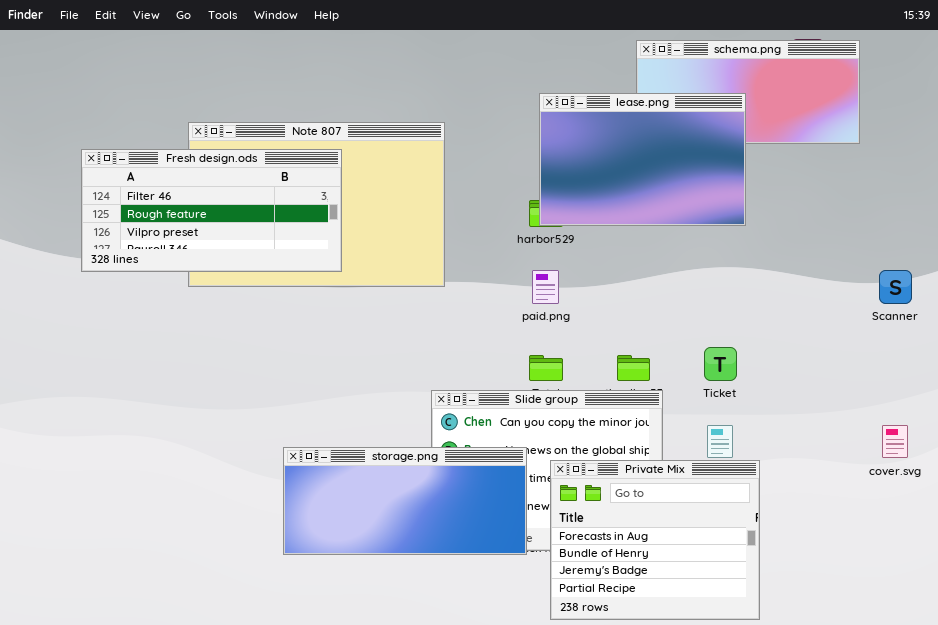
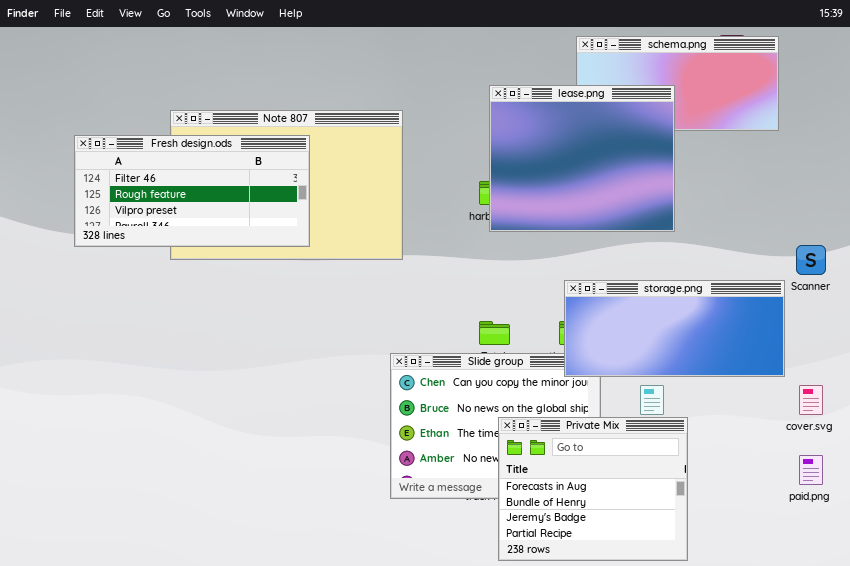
lease.png: [539,93,746,226] -> [489,85,675,232], resized
paid.png: [532,270,559,304] -> [799,455,823,485], moved
storage.png: [283,447,527,555] -> [564,280,785,377], moved

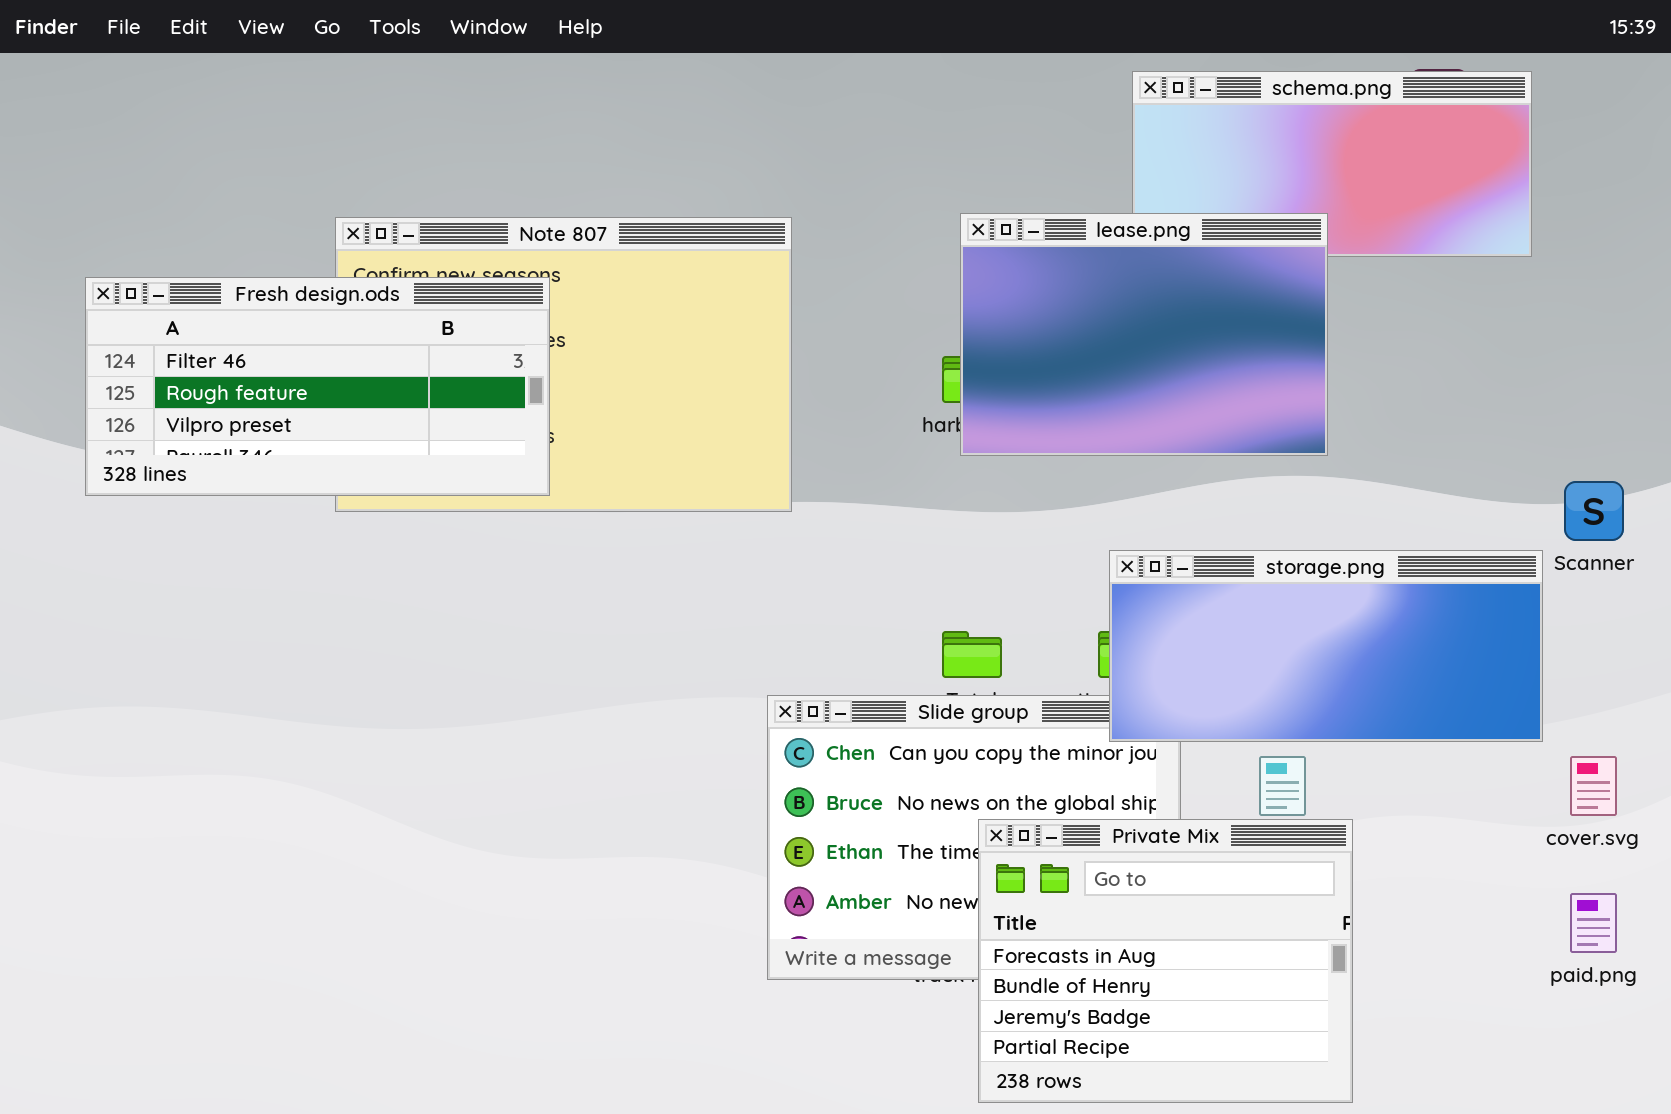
lease.png: [489,85,675,232] -> [960,213,1328,456], resized
Fresh design.ods: [74,135,310,247] -> [85,277,550,496], moved

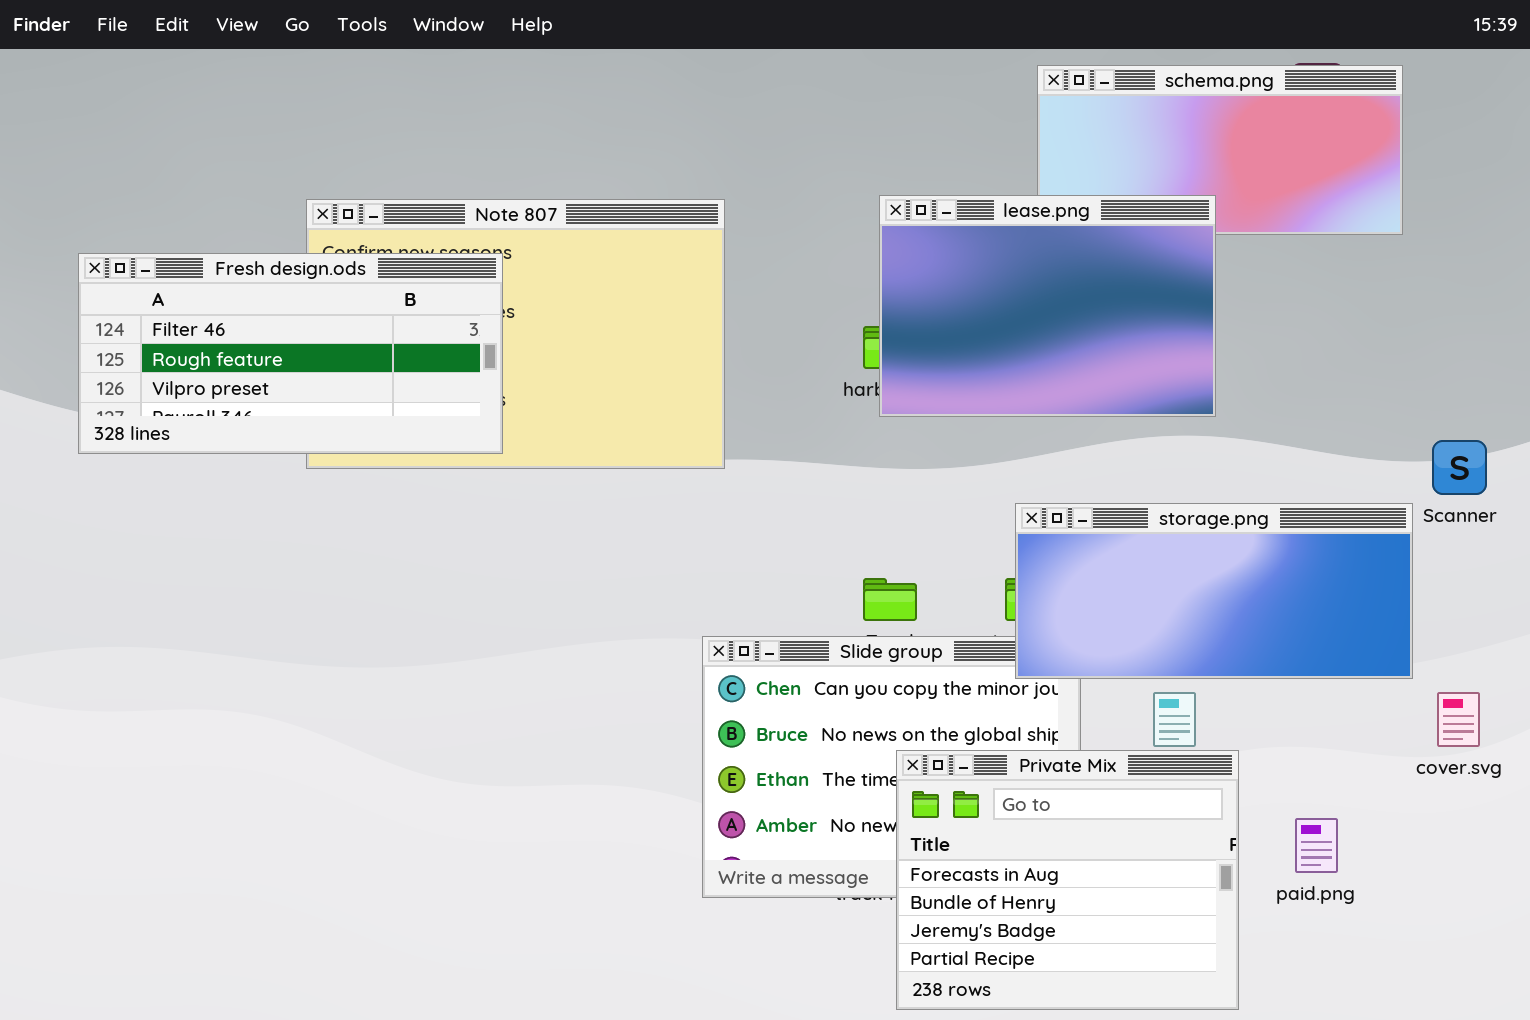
paid.png: [1570,893,1617,953] -> [1295,818,1338,873], moved

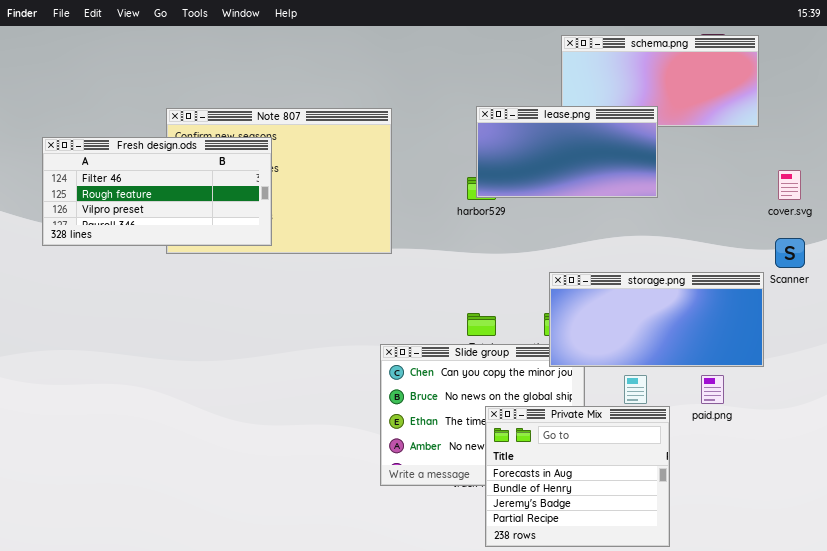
lease.png: [879,195,1216,417] -> [476,106,658,198], resized
cover.svg: [1437,692,1480,747] -> [778,170,801,200], moved
paid.png: [1295,818,1338,873] -> [701,375,724,404], moved

